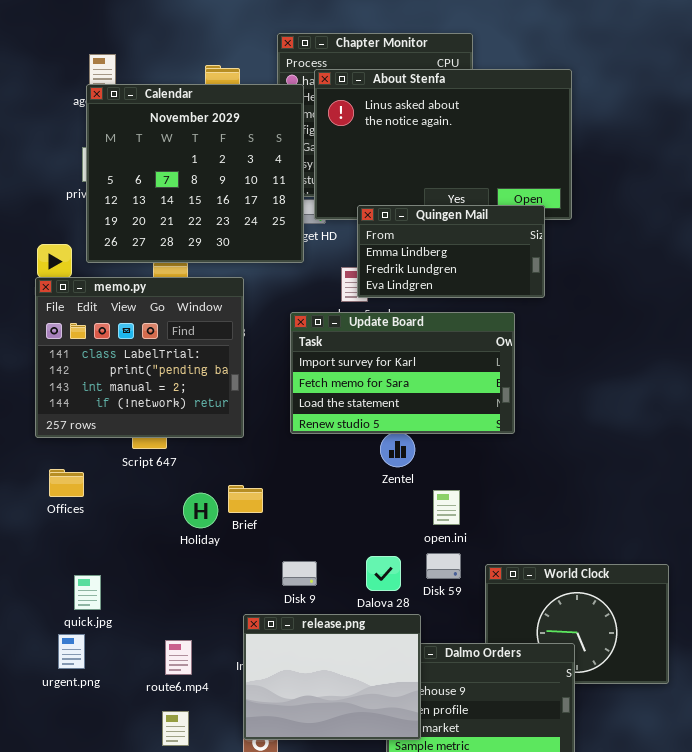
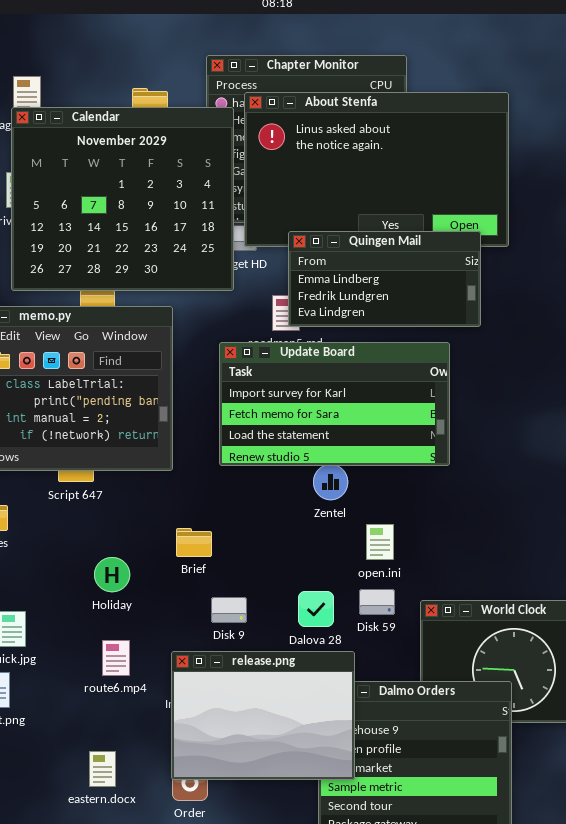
Brief: [228,485,263,513] -> [176,528,212,557], moved
Holiday: [183,493,218,528] -> [94,557,130,592], moved
route6.mp4: [165,640,192,675] -> [102,640,130,676], moved

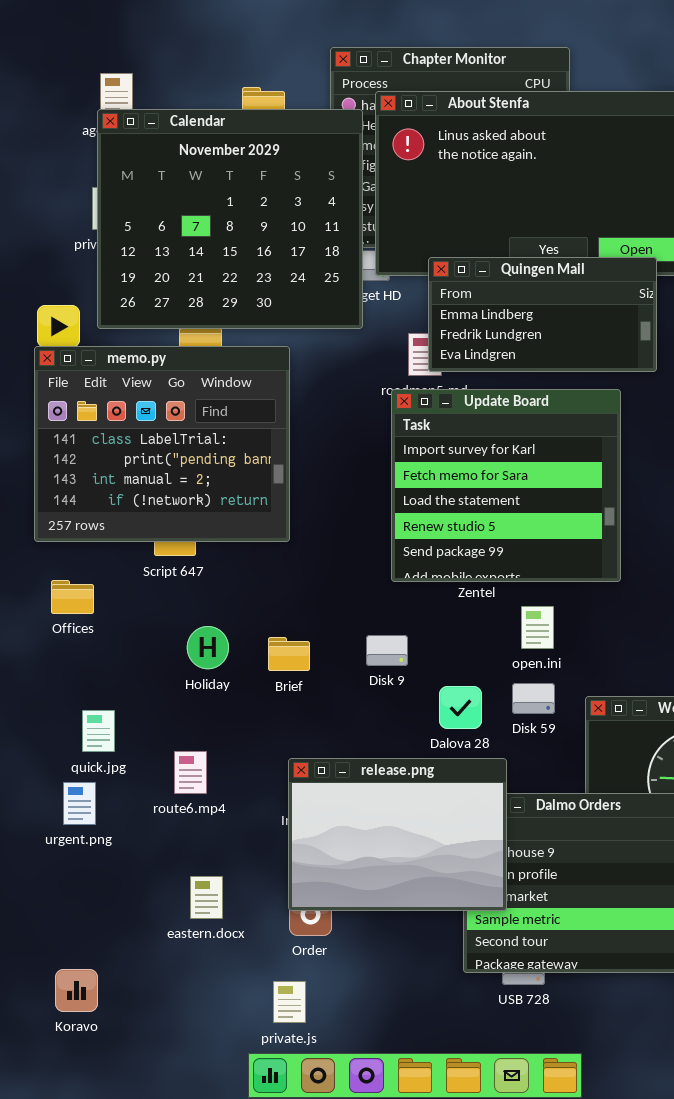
Update Board: [219,342,450,466] -> [391,389,621,582], resized
Brief: [176,528,212,557] -> [268,637,310,671], moved
Holiday: [94,557,130,592] -> [187,626,229,669], moved
Disk 9: [211,597,247,623] -> [366,635,408,666], moved
route6.mp4: [102,640,130,676] -> [174,751,207,794], moved

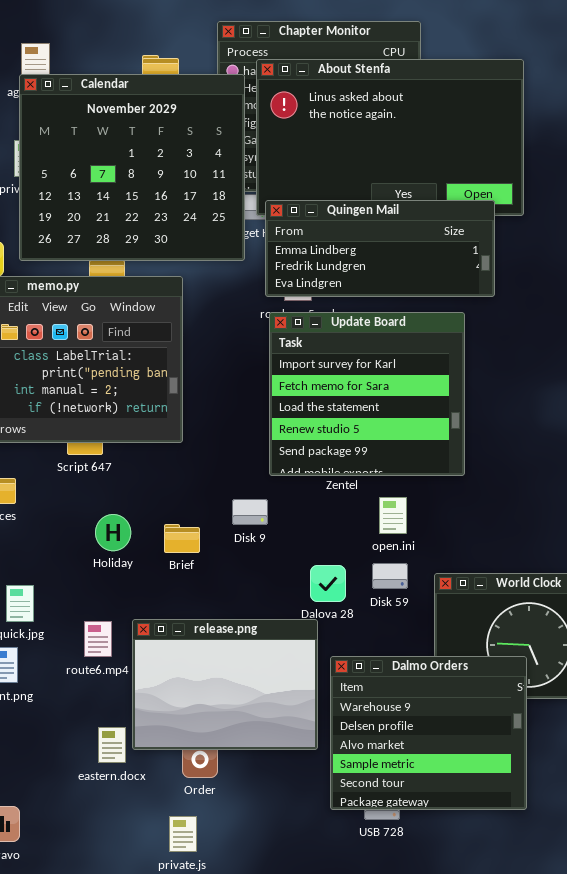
Quingen Mail: [428,257,657,372] -> [265,200,495,297], resized
Disk 9: [366,635,408,666] -> [232,499,268,525], moved
release.png: [288,758,507,911] -> [132,619,318,750], moved

